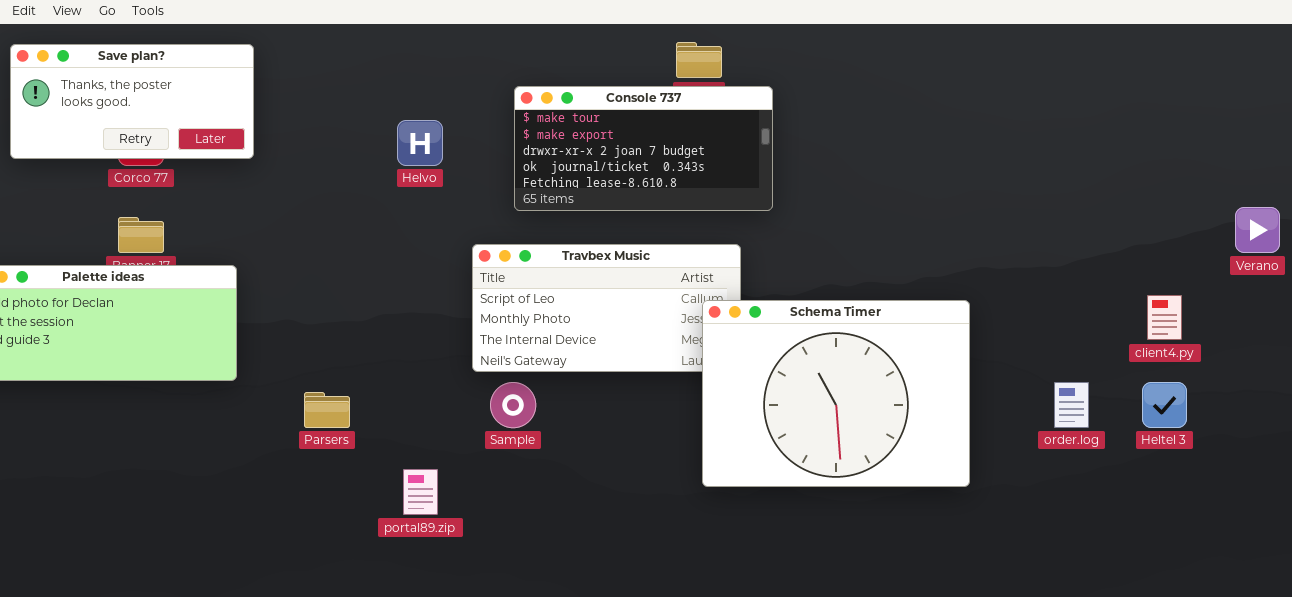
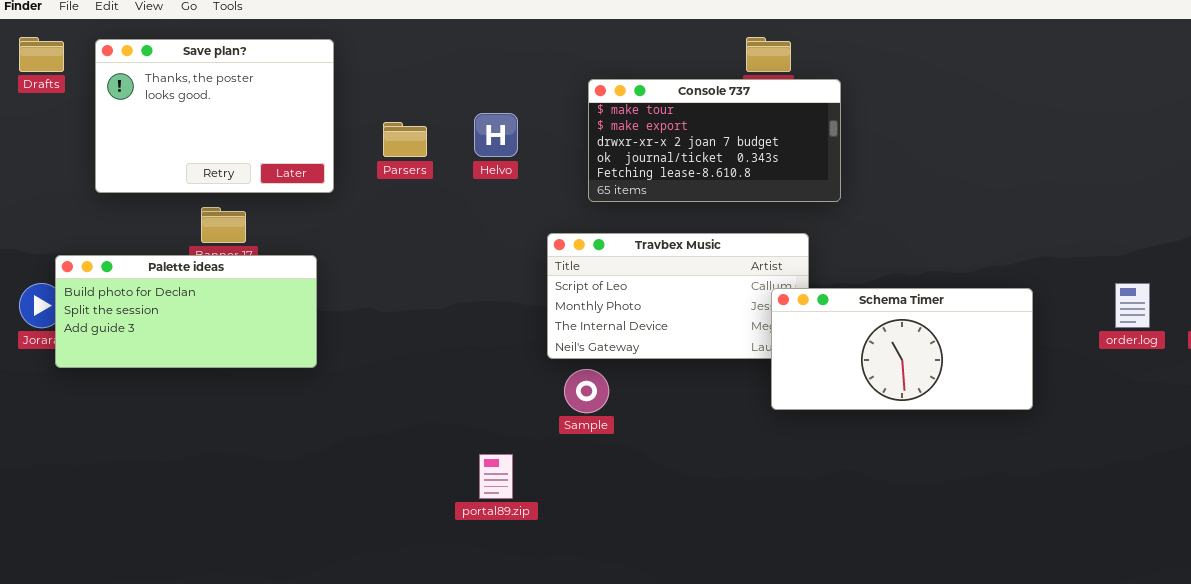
Save plan?: [10,44,254,159] -> [95,39,334,193], resized
Schema Timer: [702,300,970,487] -> [771,288,1033,410], resized
order.log: [1054,382,1089,428] -> [1115,283,1150,328], moved
Parsers: [304,392,350,428] -> [383,122,427,157], moved

